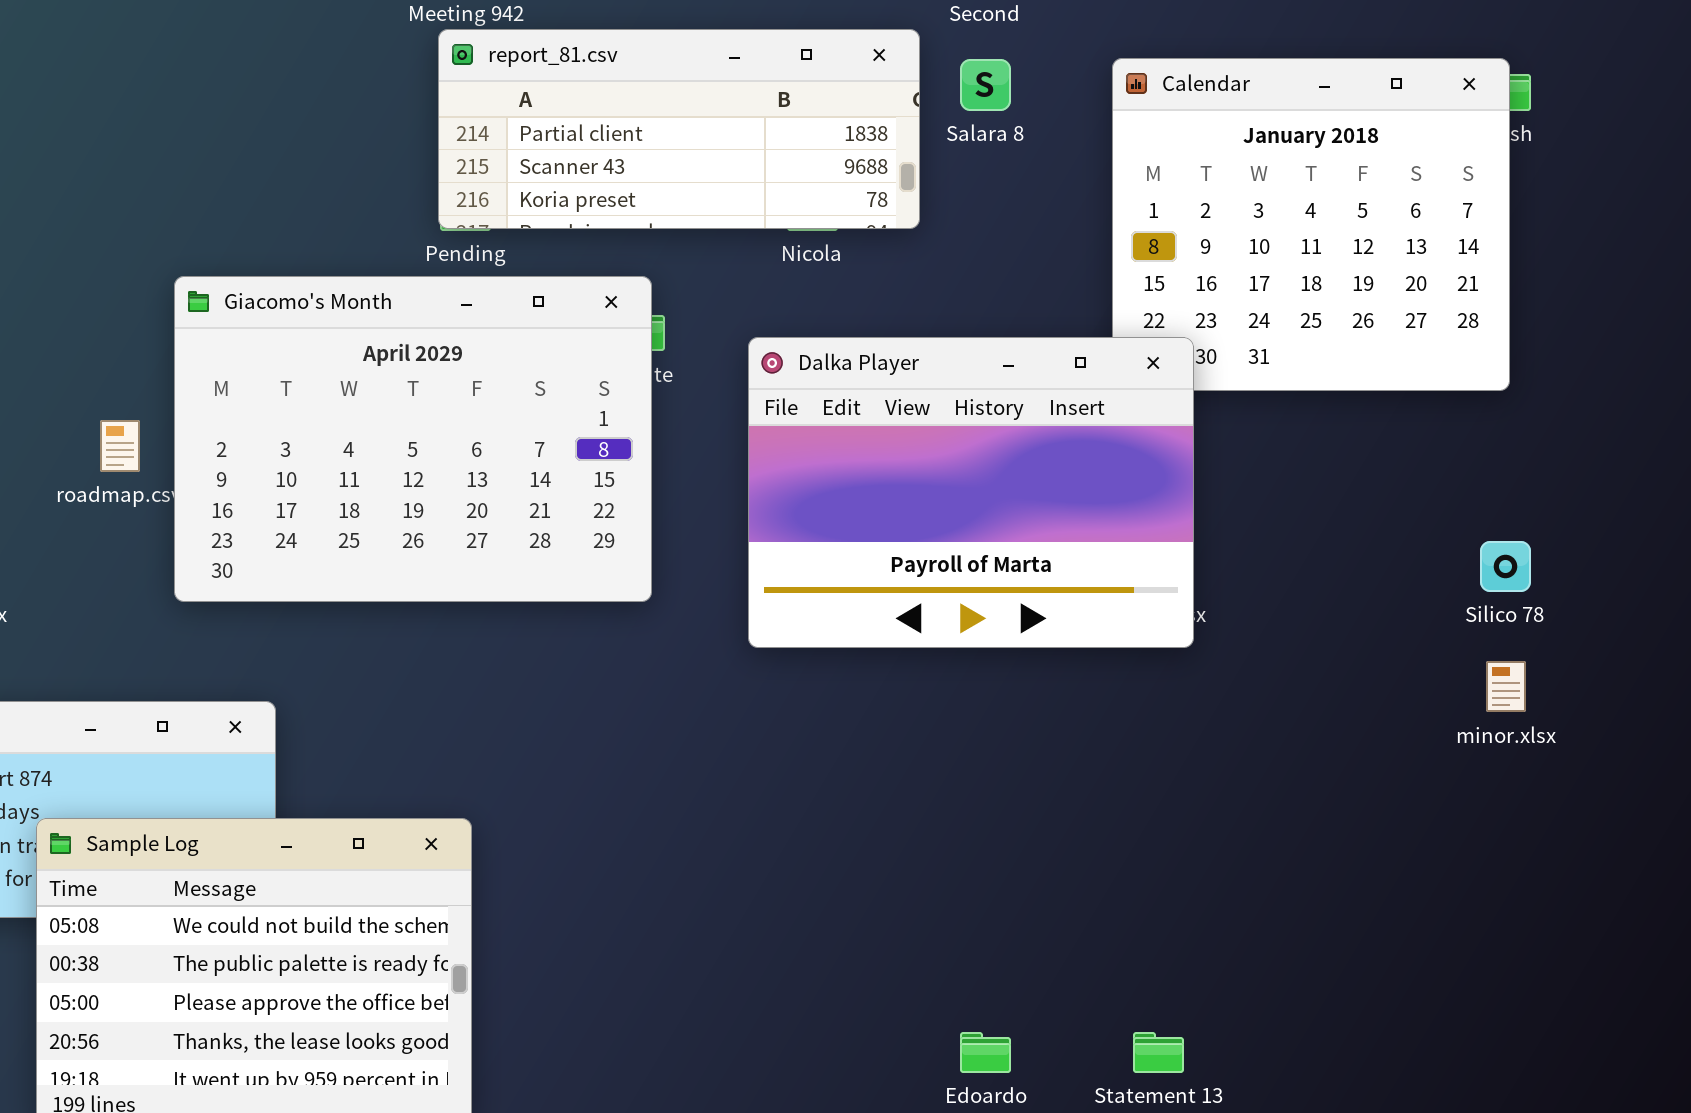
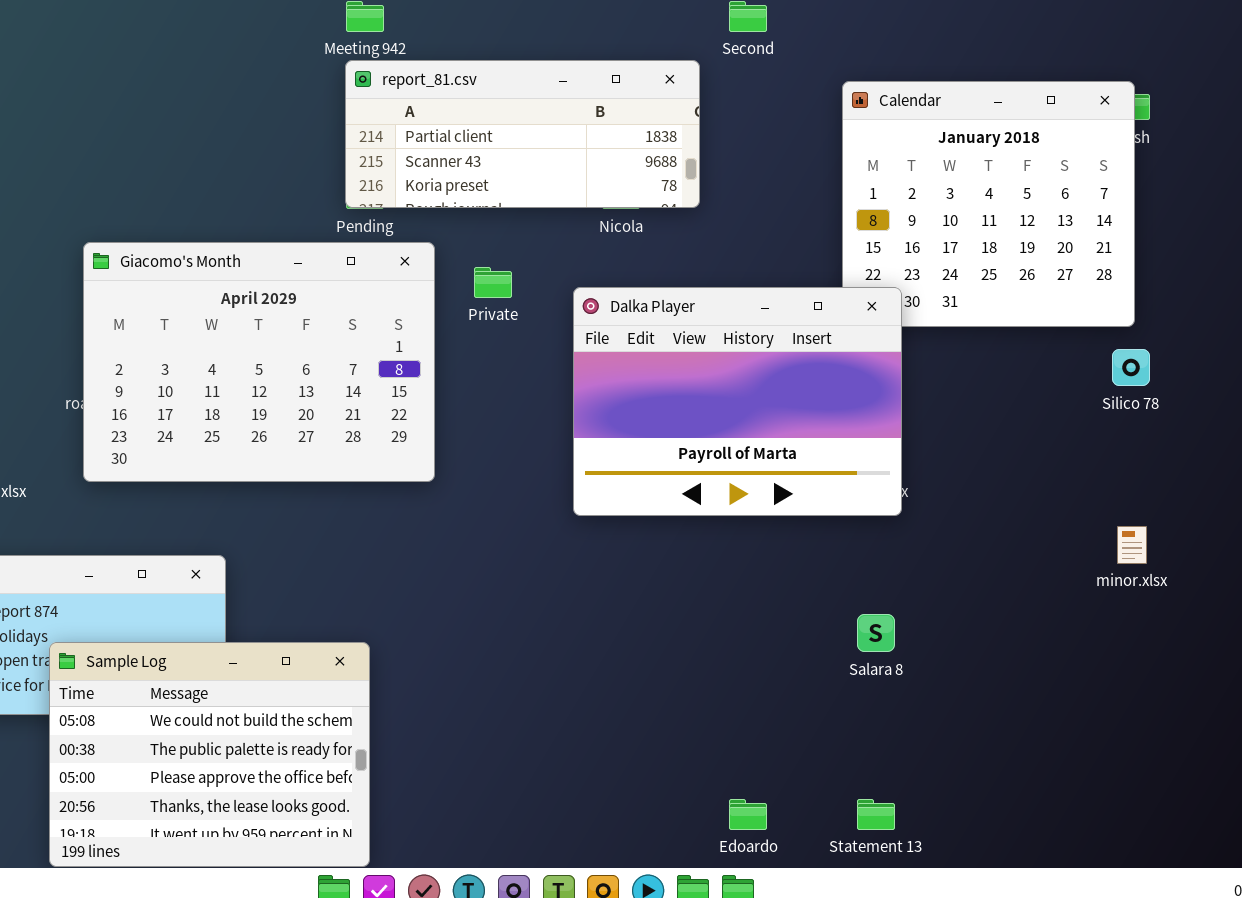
Salara 8: [960,59,1011,111] -> [857,614,895,652], moved
Giacomo's Month: [174,276,652,602] -> [83,242,435,482], moved
Silico 78: [1480,541,1531,592] -> [1112,349,1150,386], moved

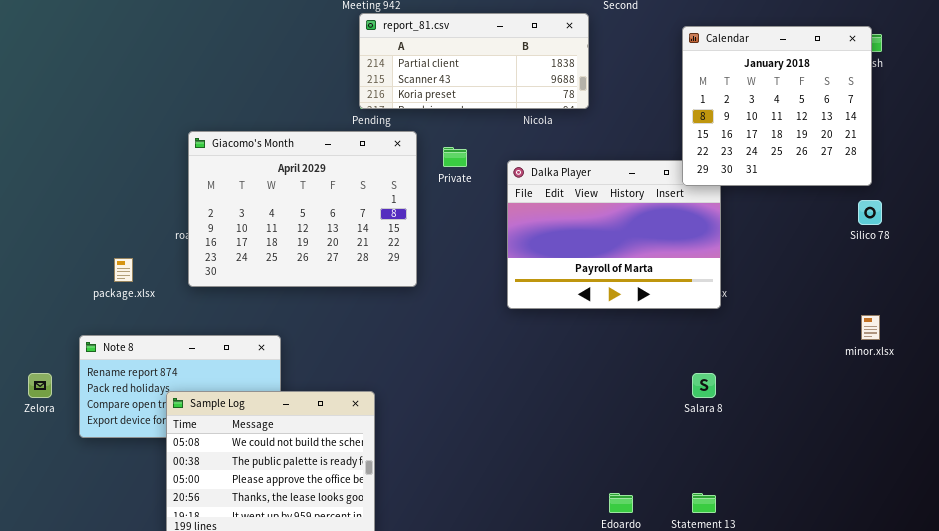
Calendar: [842,81,1135,327] -> [682,26,872,186], raised

